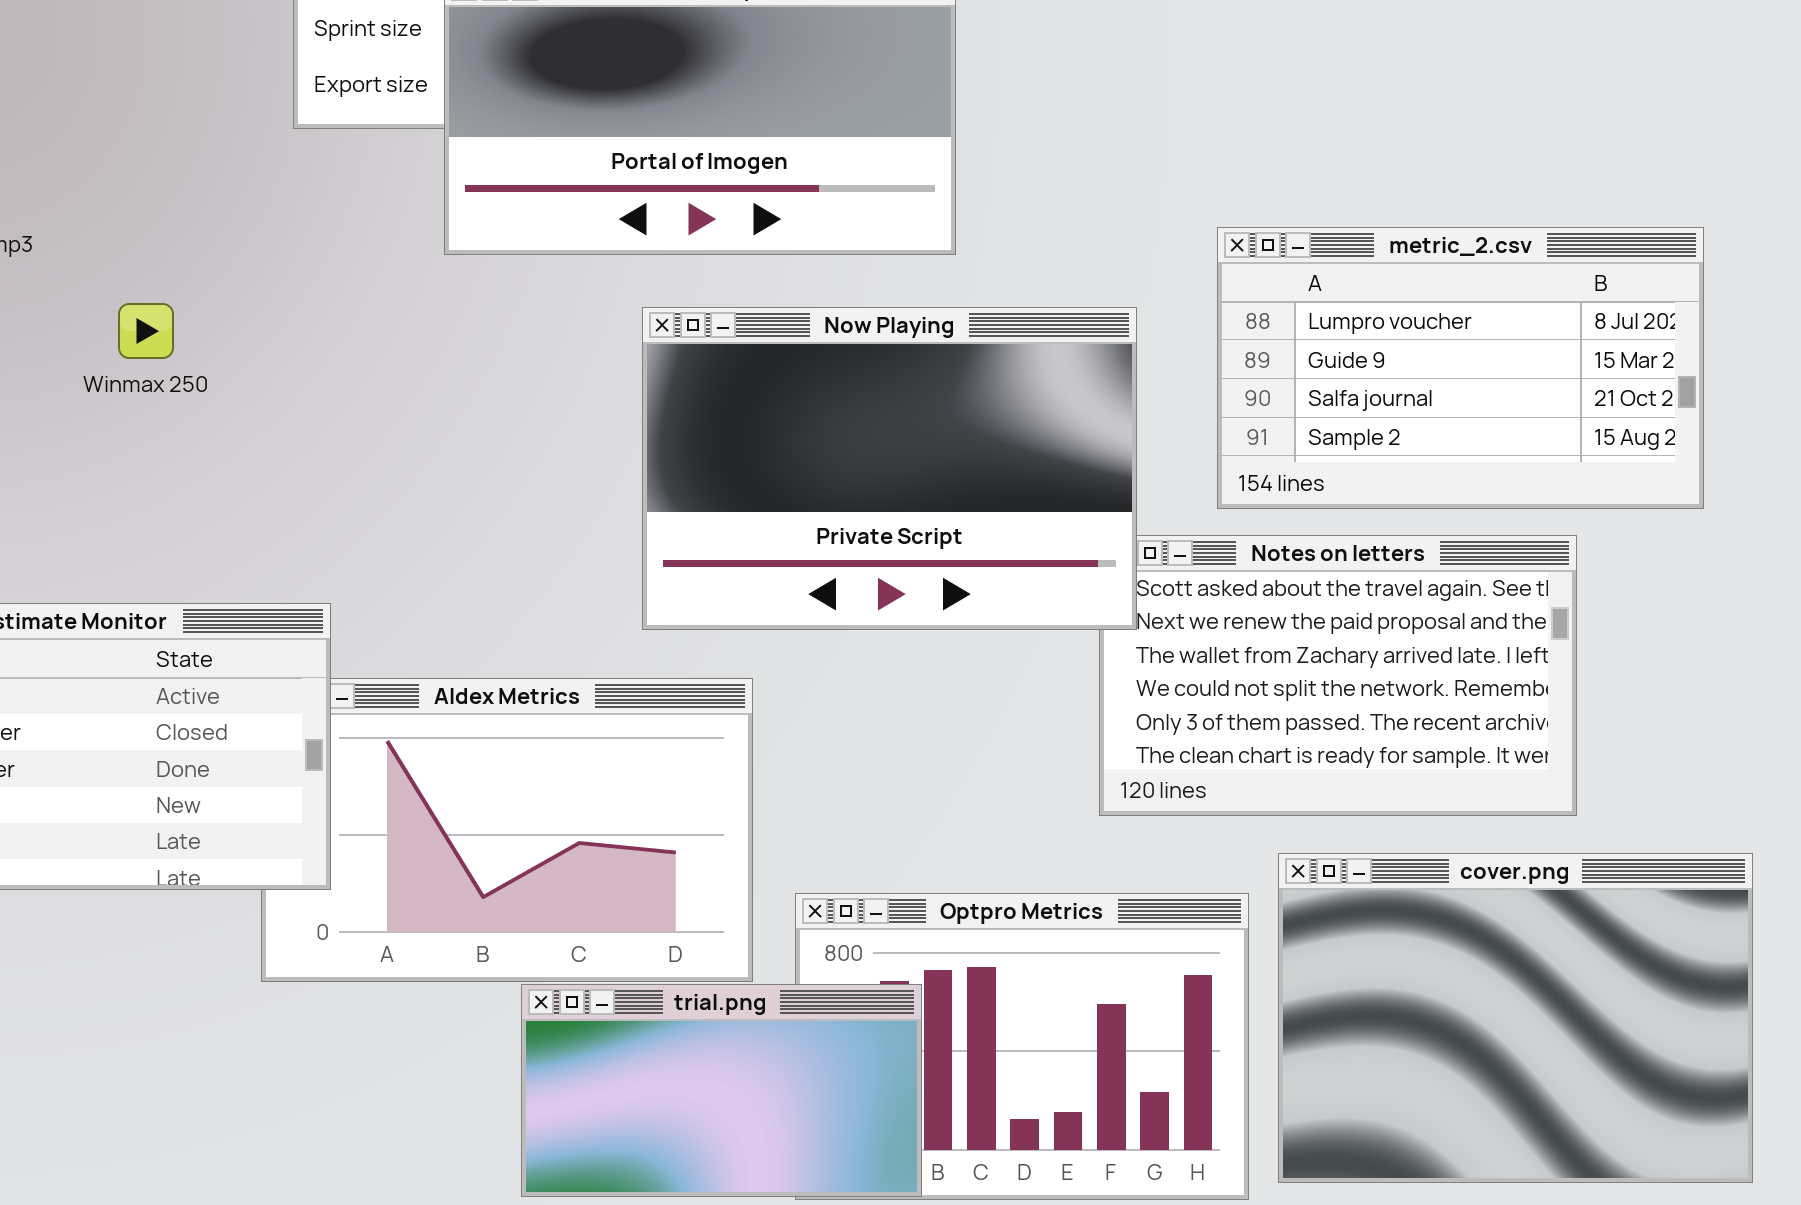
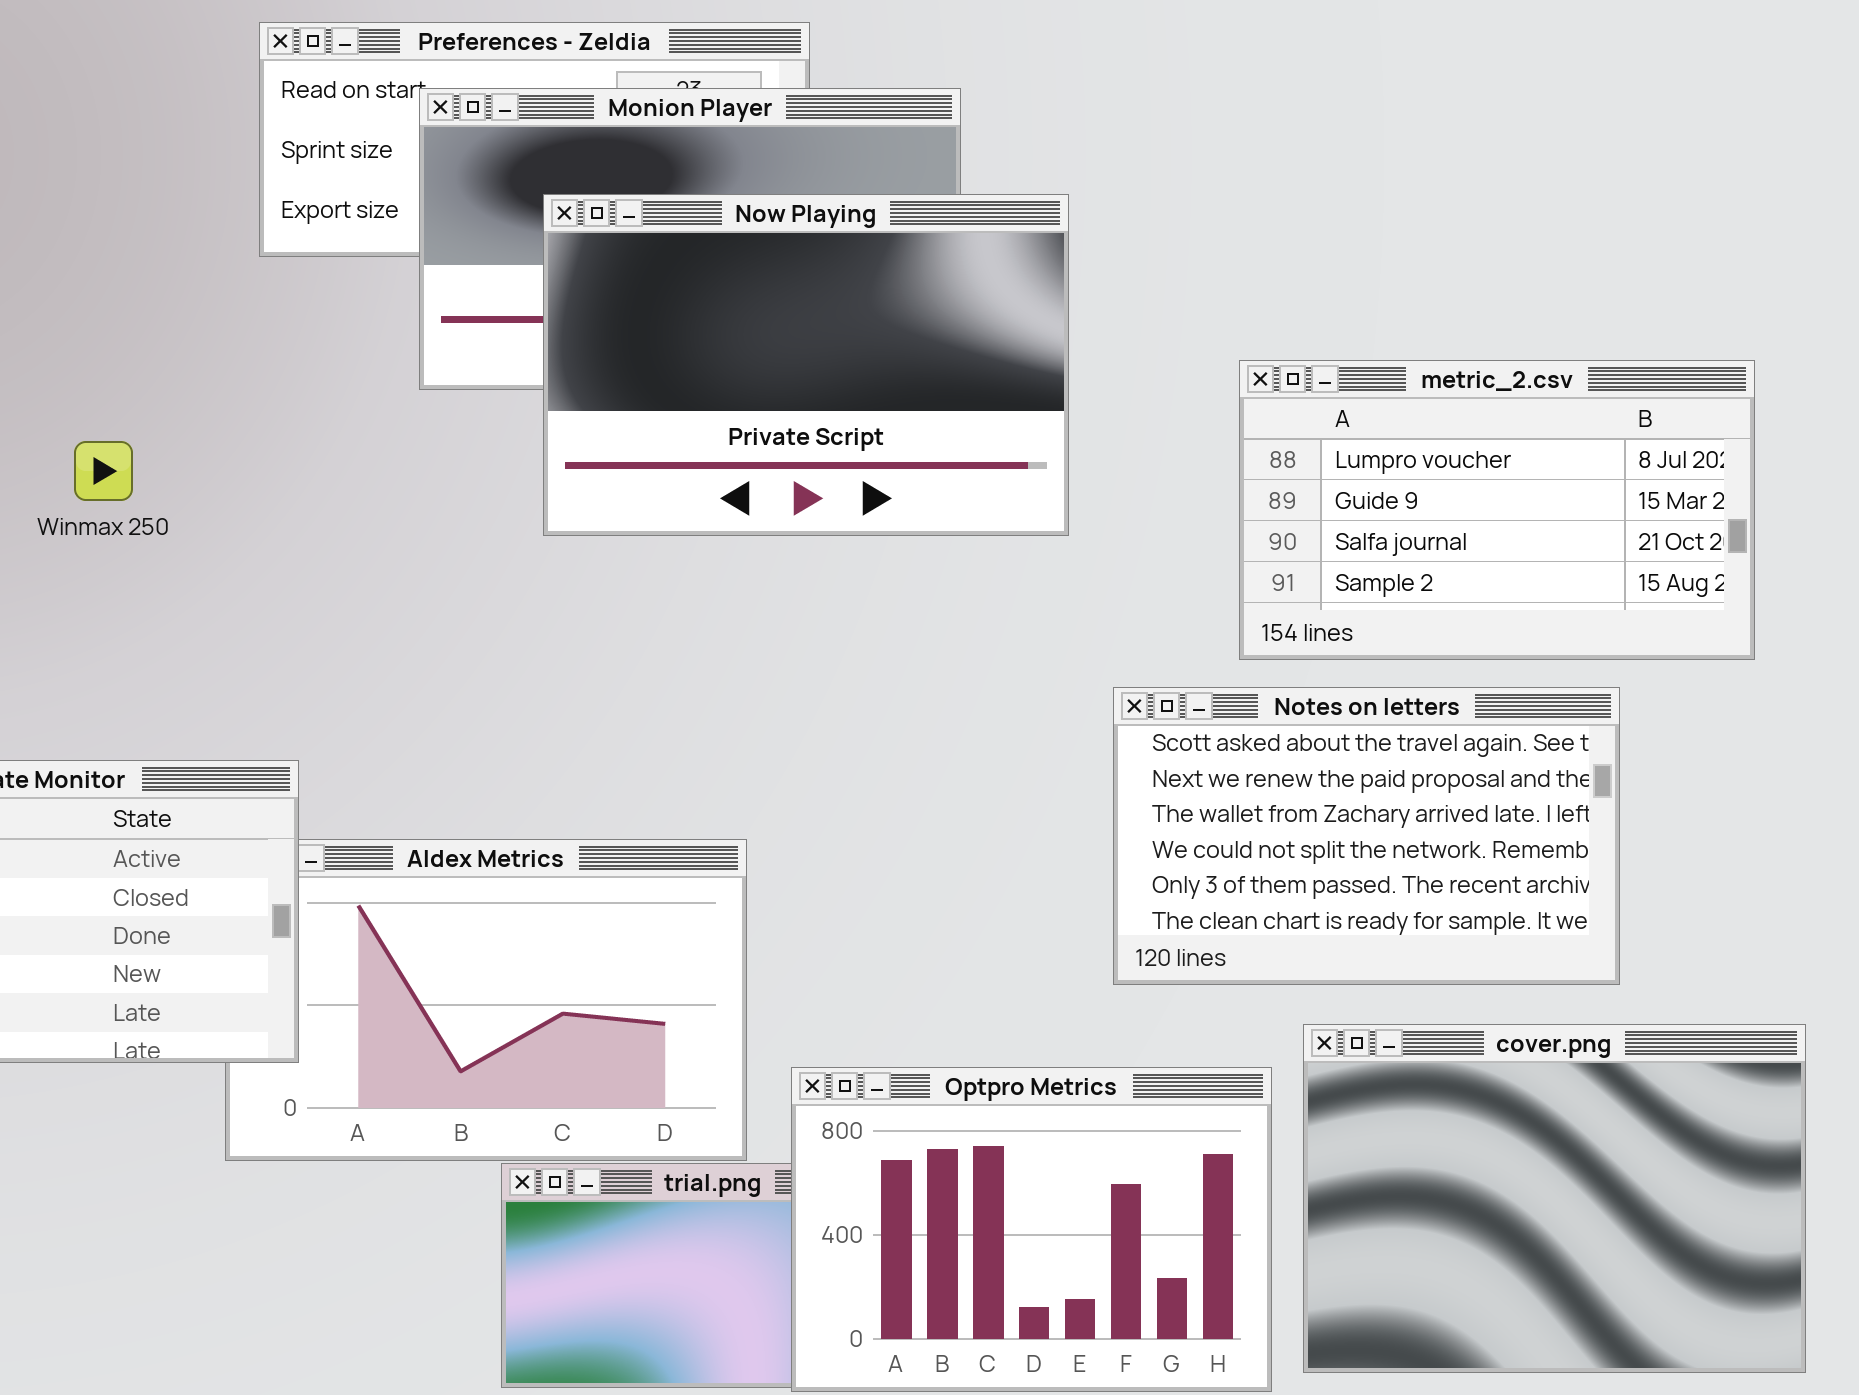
Now Playing: [642,307,1137,630] -> [543,194,1069,536], moved
Optpro Metrics: [795,893,1249,1200] -> [791,1067,1272,1392], raised

